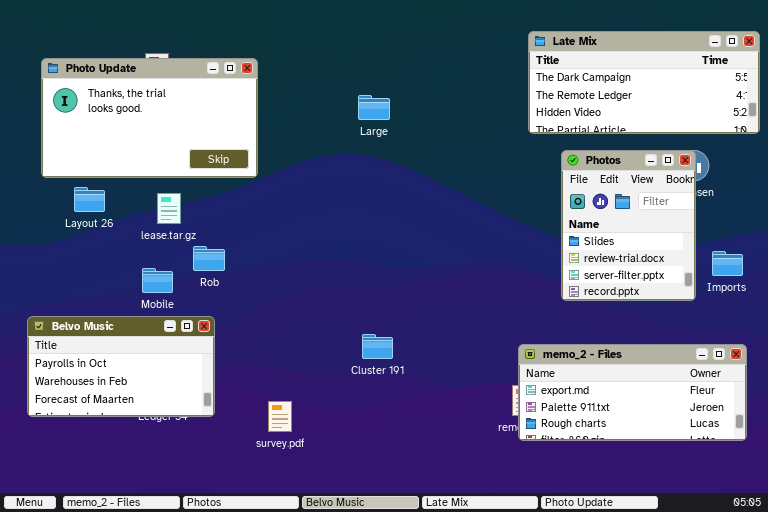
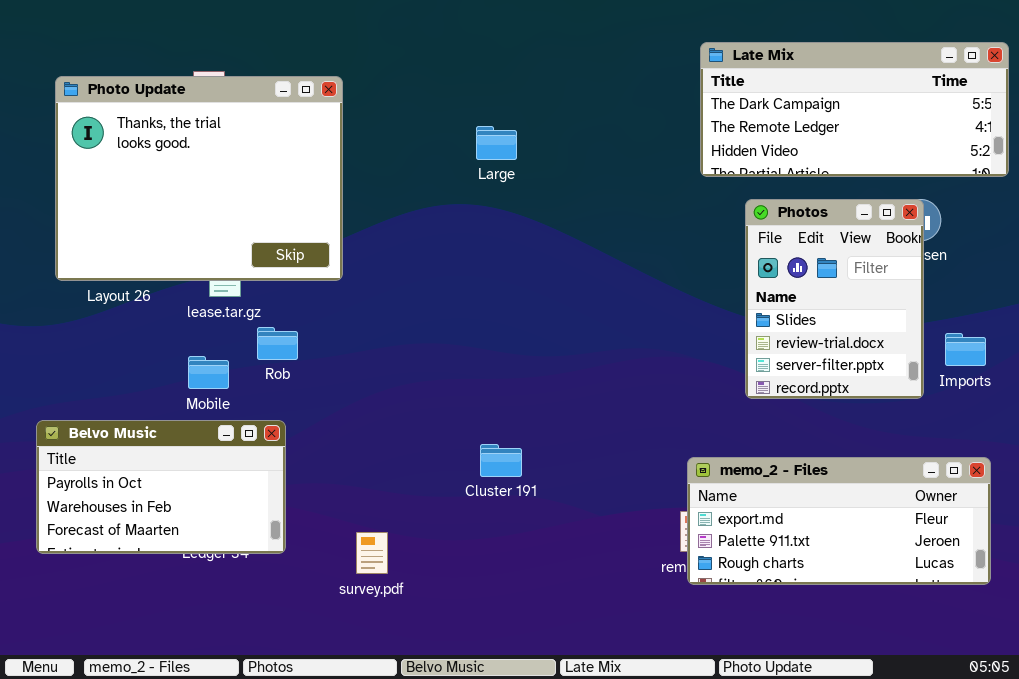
Photo Update: [41,58,258,178] -> [55,76,343,281], resized

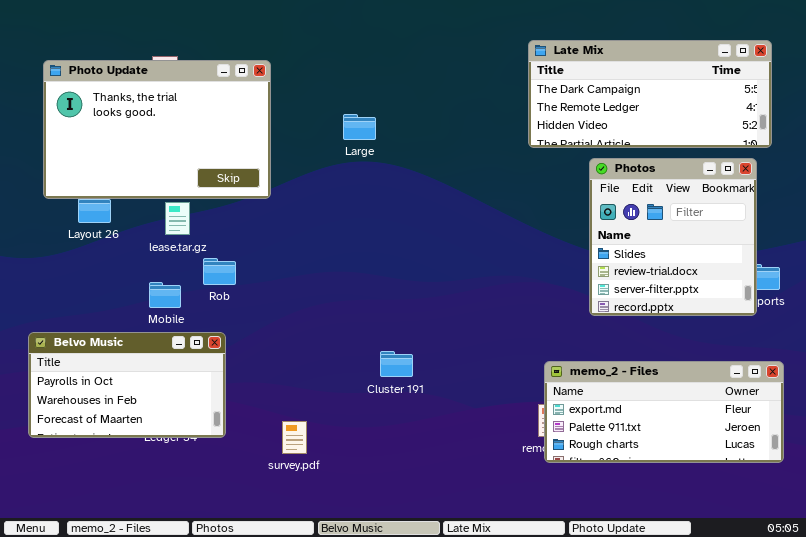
Late Mix: [700,42,1009,177] -> [528,40,772,148], moved
Photo Update: [55,76,343,281] -> [43,60,271,199], resized
Large: [476,126,517,160] -> [343,114,376,140], moved
Photos: [745,199,924,399] -> [589,158,757,316], resized

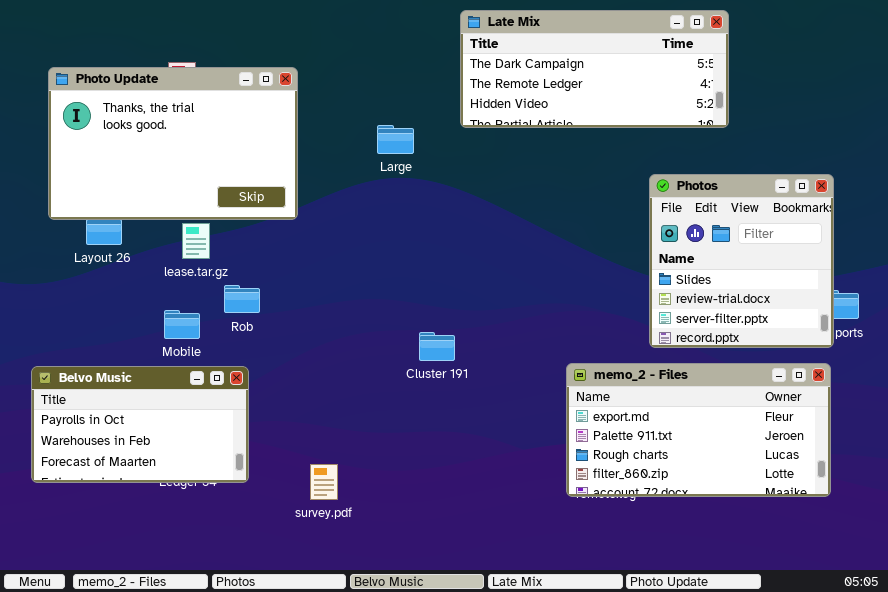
Late Mix: [528,40,772,148] -> [460,10,729,128], moved
Cluster 191: [380,351,413,377] -> [419,332,455,361], moved
memo_2 - Files: [544,361,784,463] -> [566,363,831,497], moved, resized

